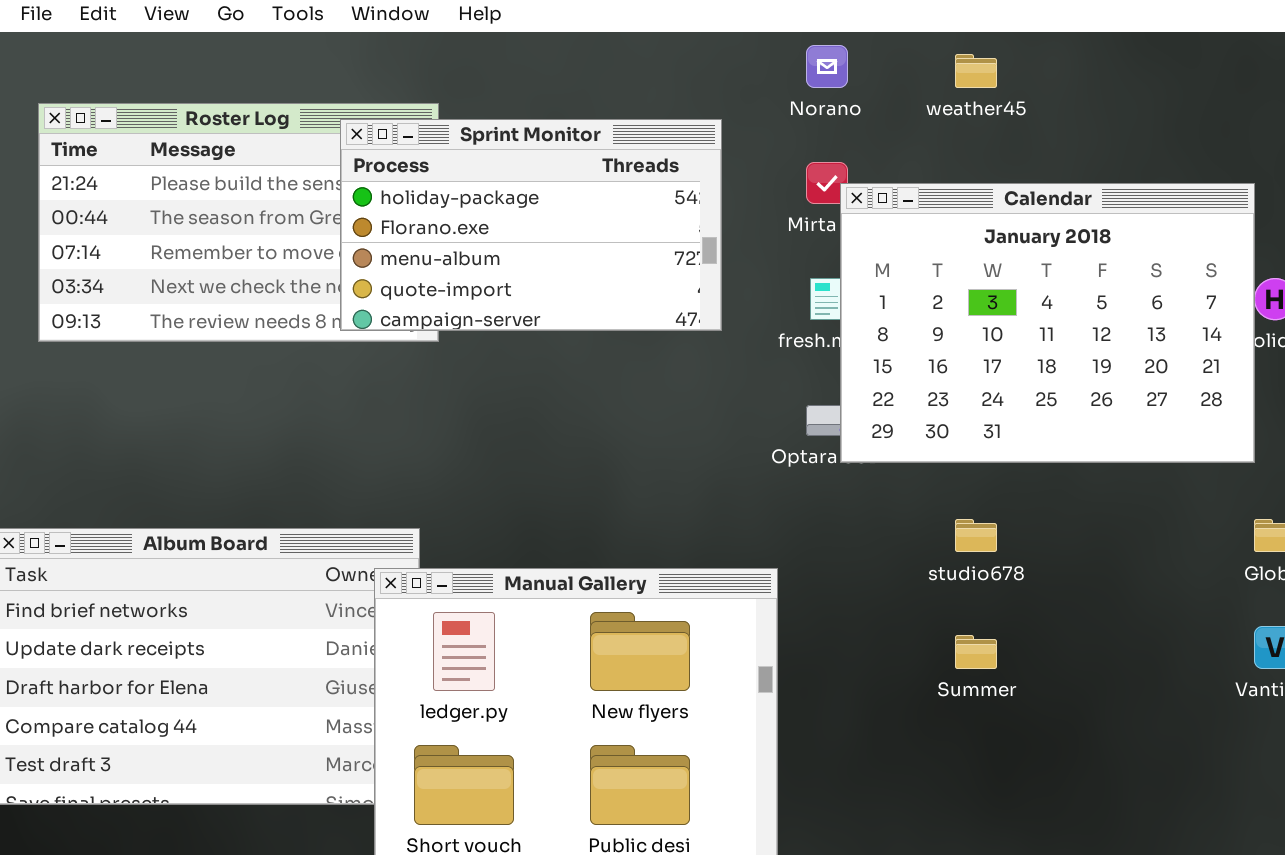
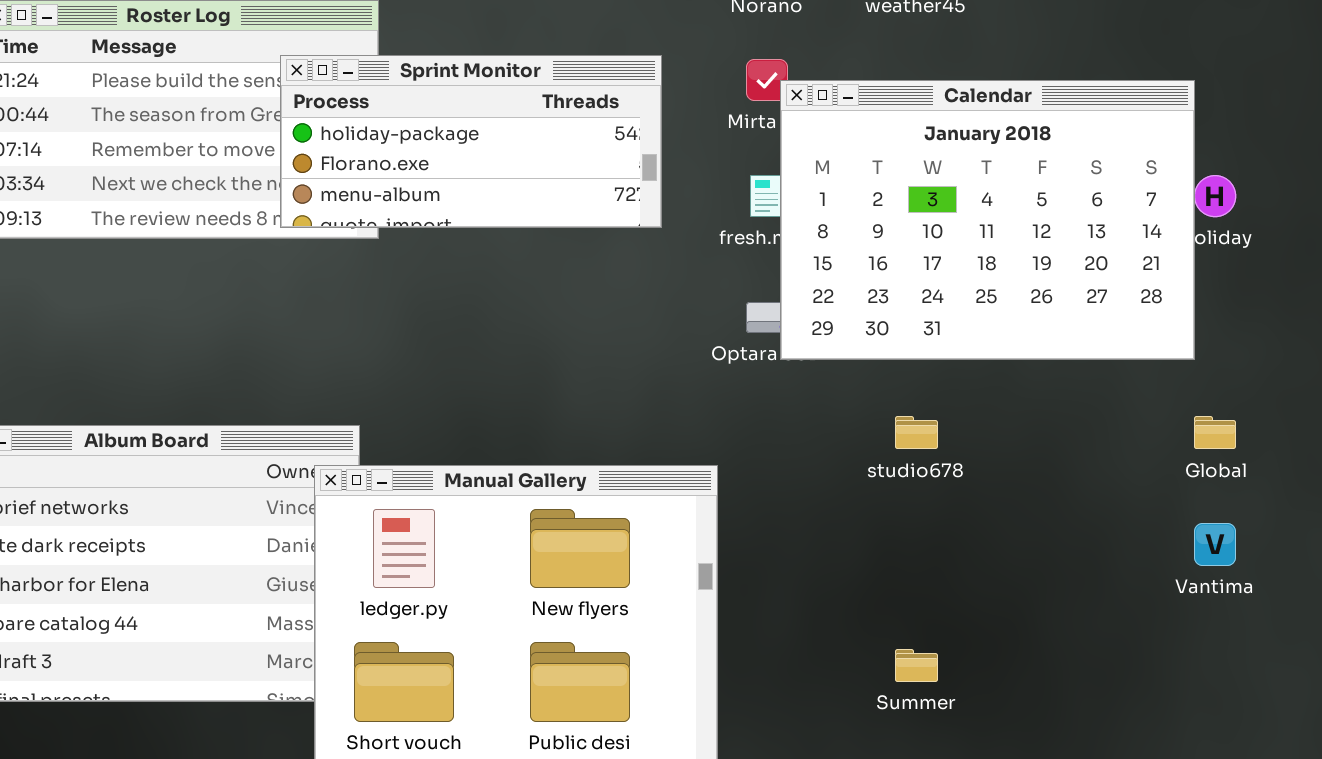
Sprint Monitor: [340,119,722,331] -> [280,55,662,228], resized
Summer: [955,635,997,669] -> [895,649,938,682], moved

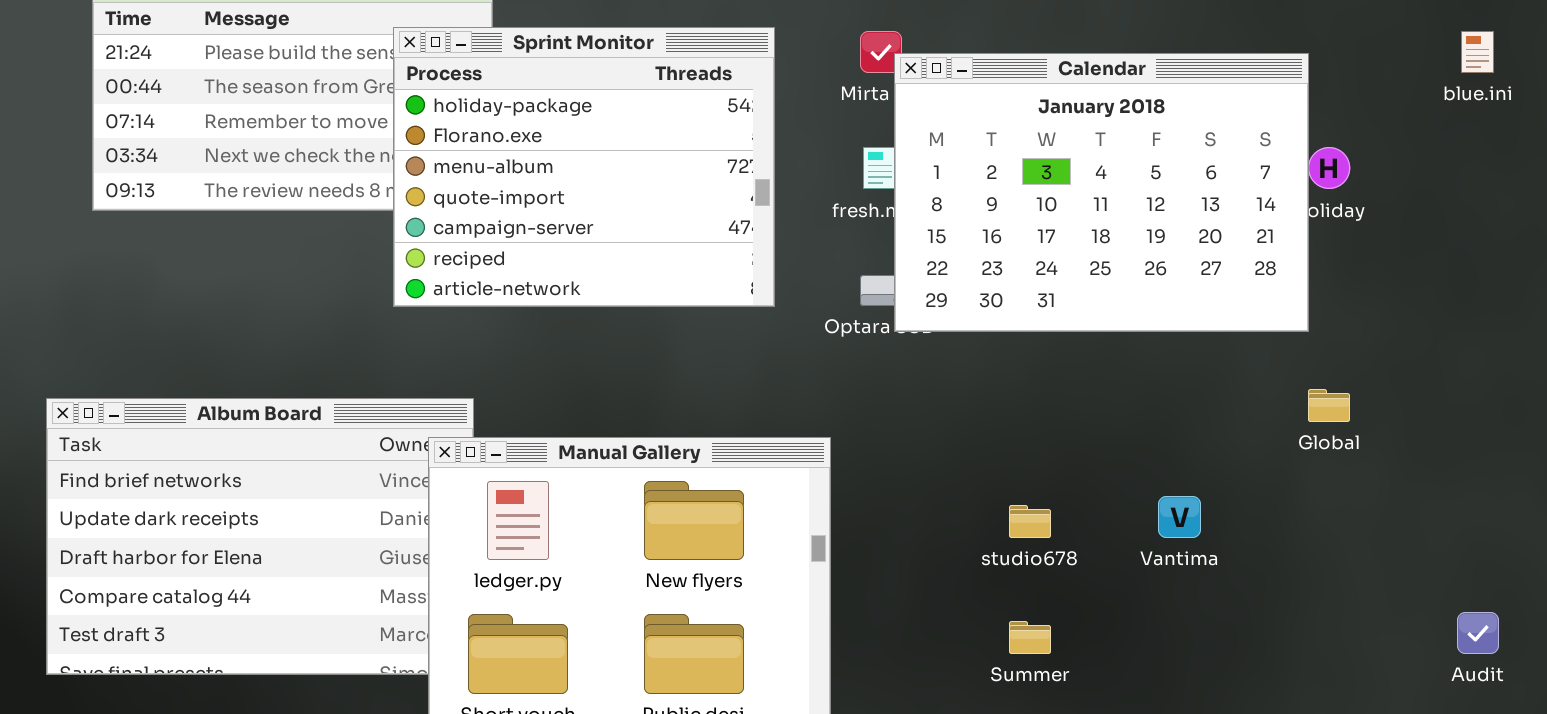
Sprint Monitor: [280,55,662,228] -> [393,27,775,307], resized
studio678: [895,416,938,449] -> [1009,505,1051,538], moved
Vantima: [1194,523,1236,566] -> [1158,496,1201,538], moved

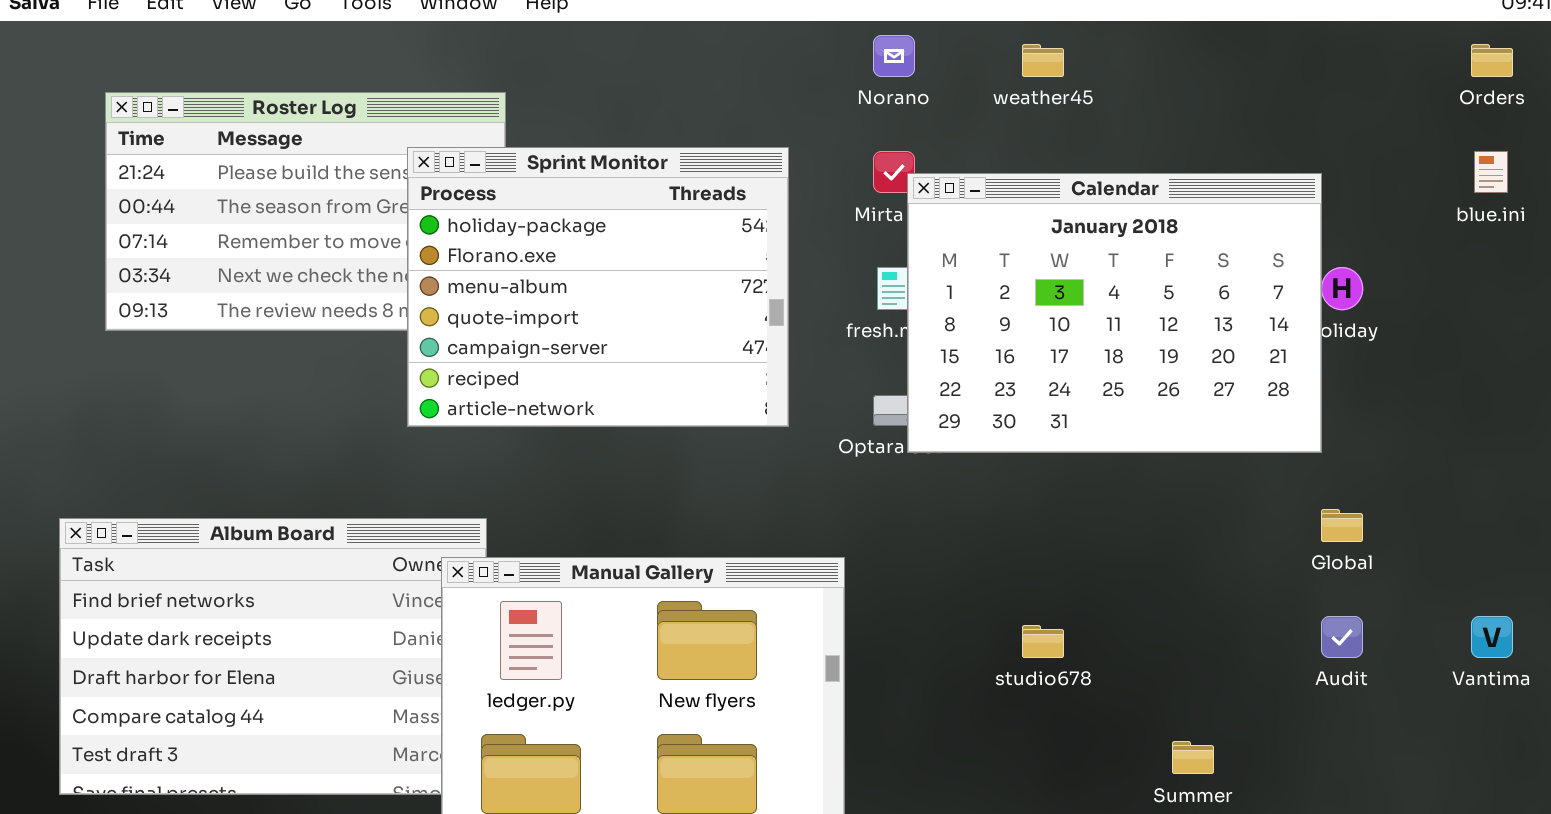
Vantima: [1158,496,1201,538] -> [1471,616,1513,658], moved
Audit: [1457,612,1499,654] -> [1321,616,1363,658], moved
Summer: [1009,621,1051,654] -> [1172,741,1214,774], moved

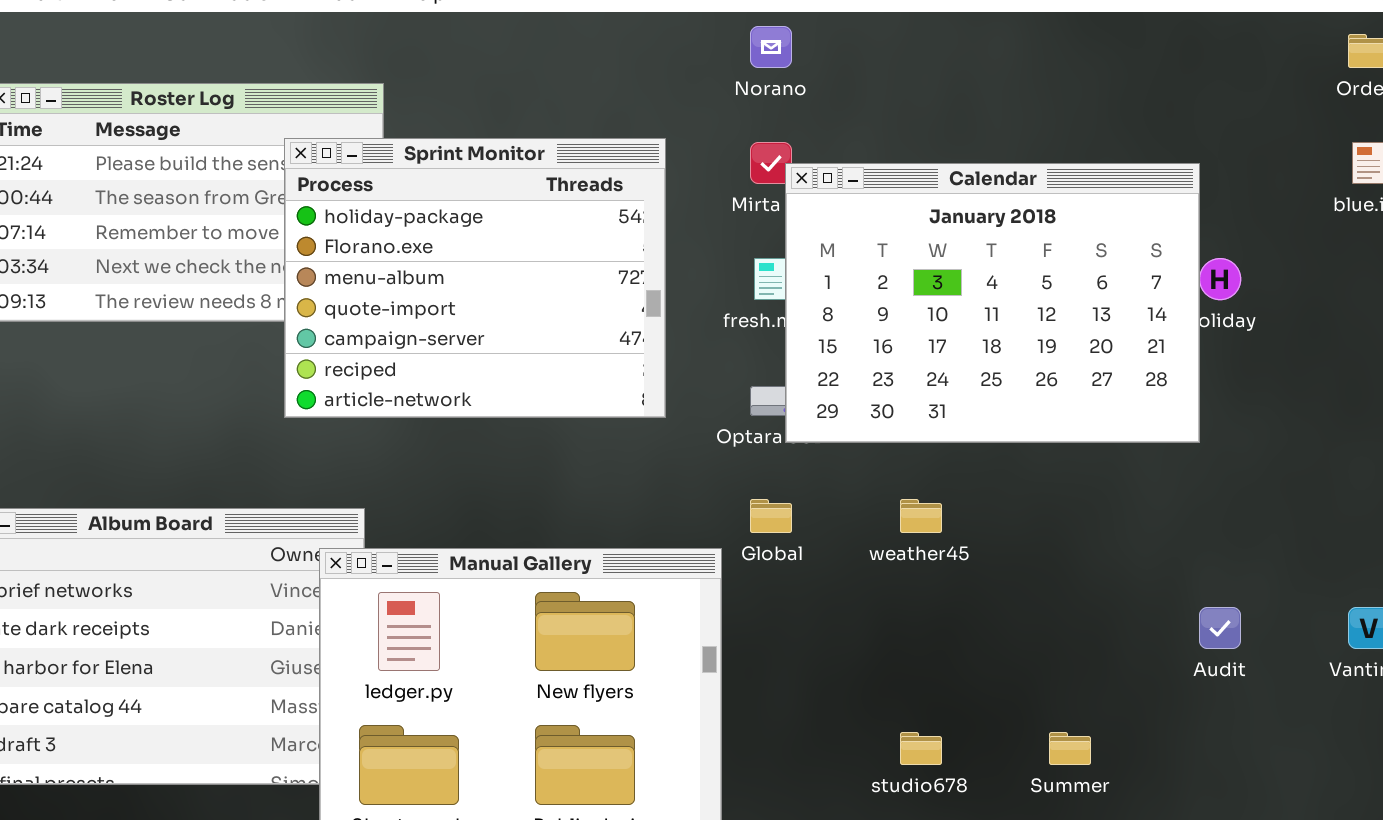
weather45: [1022,44,1064,77] -> [900,499,942,533], moved
Global: [1321,509,1363,542] -> [750,499,792,533], moved
studio678: [1022,625,1064,658] -> [900,732,942,765], moved

